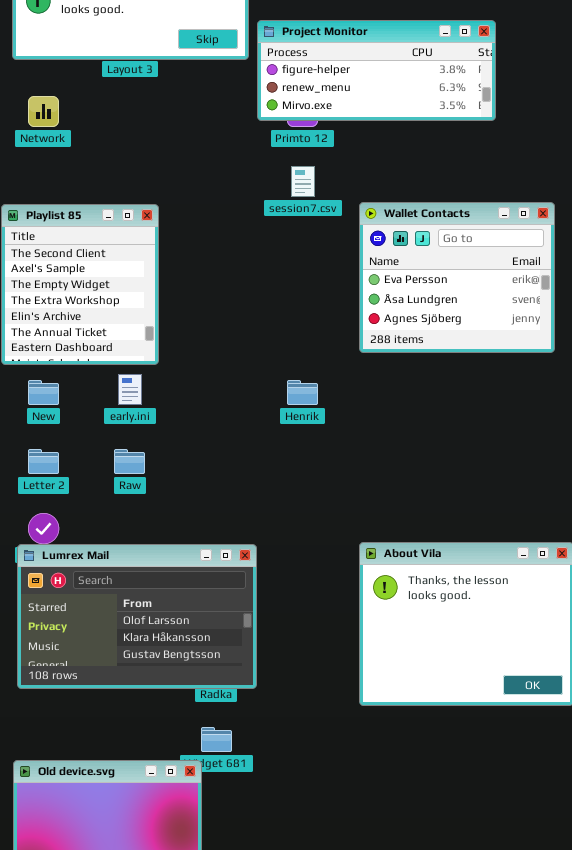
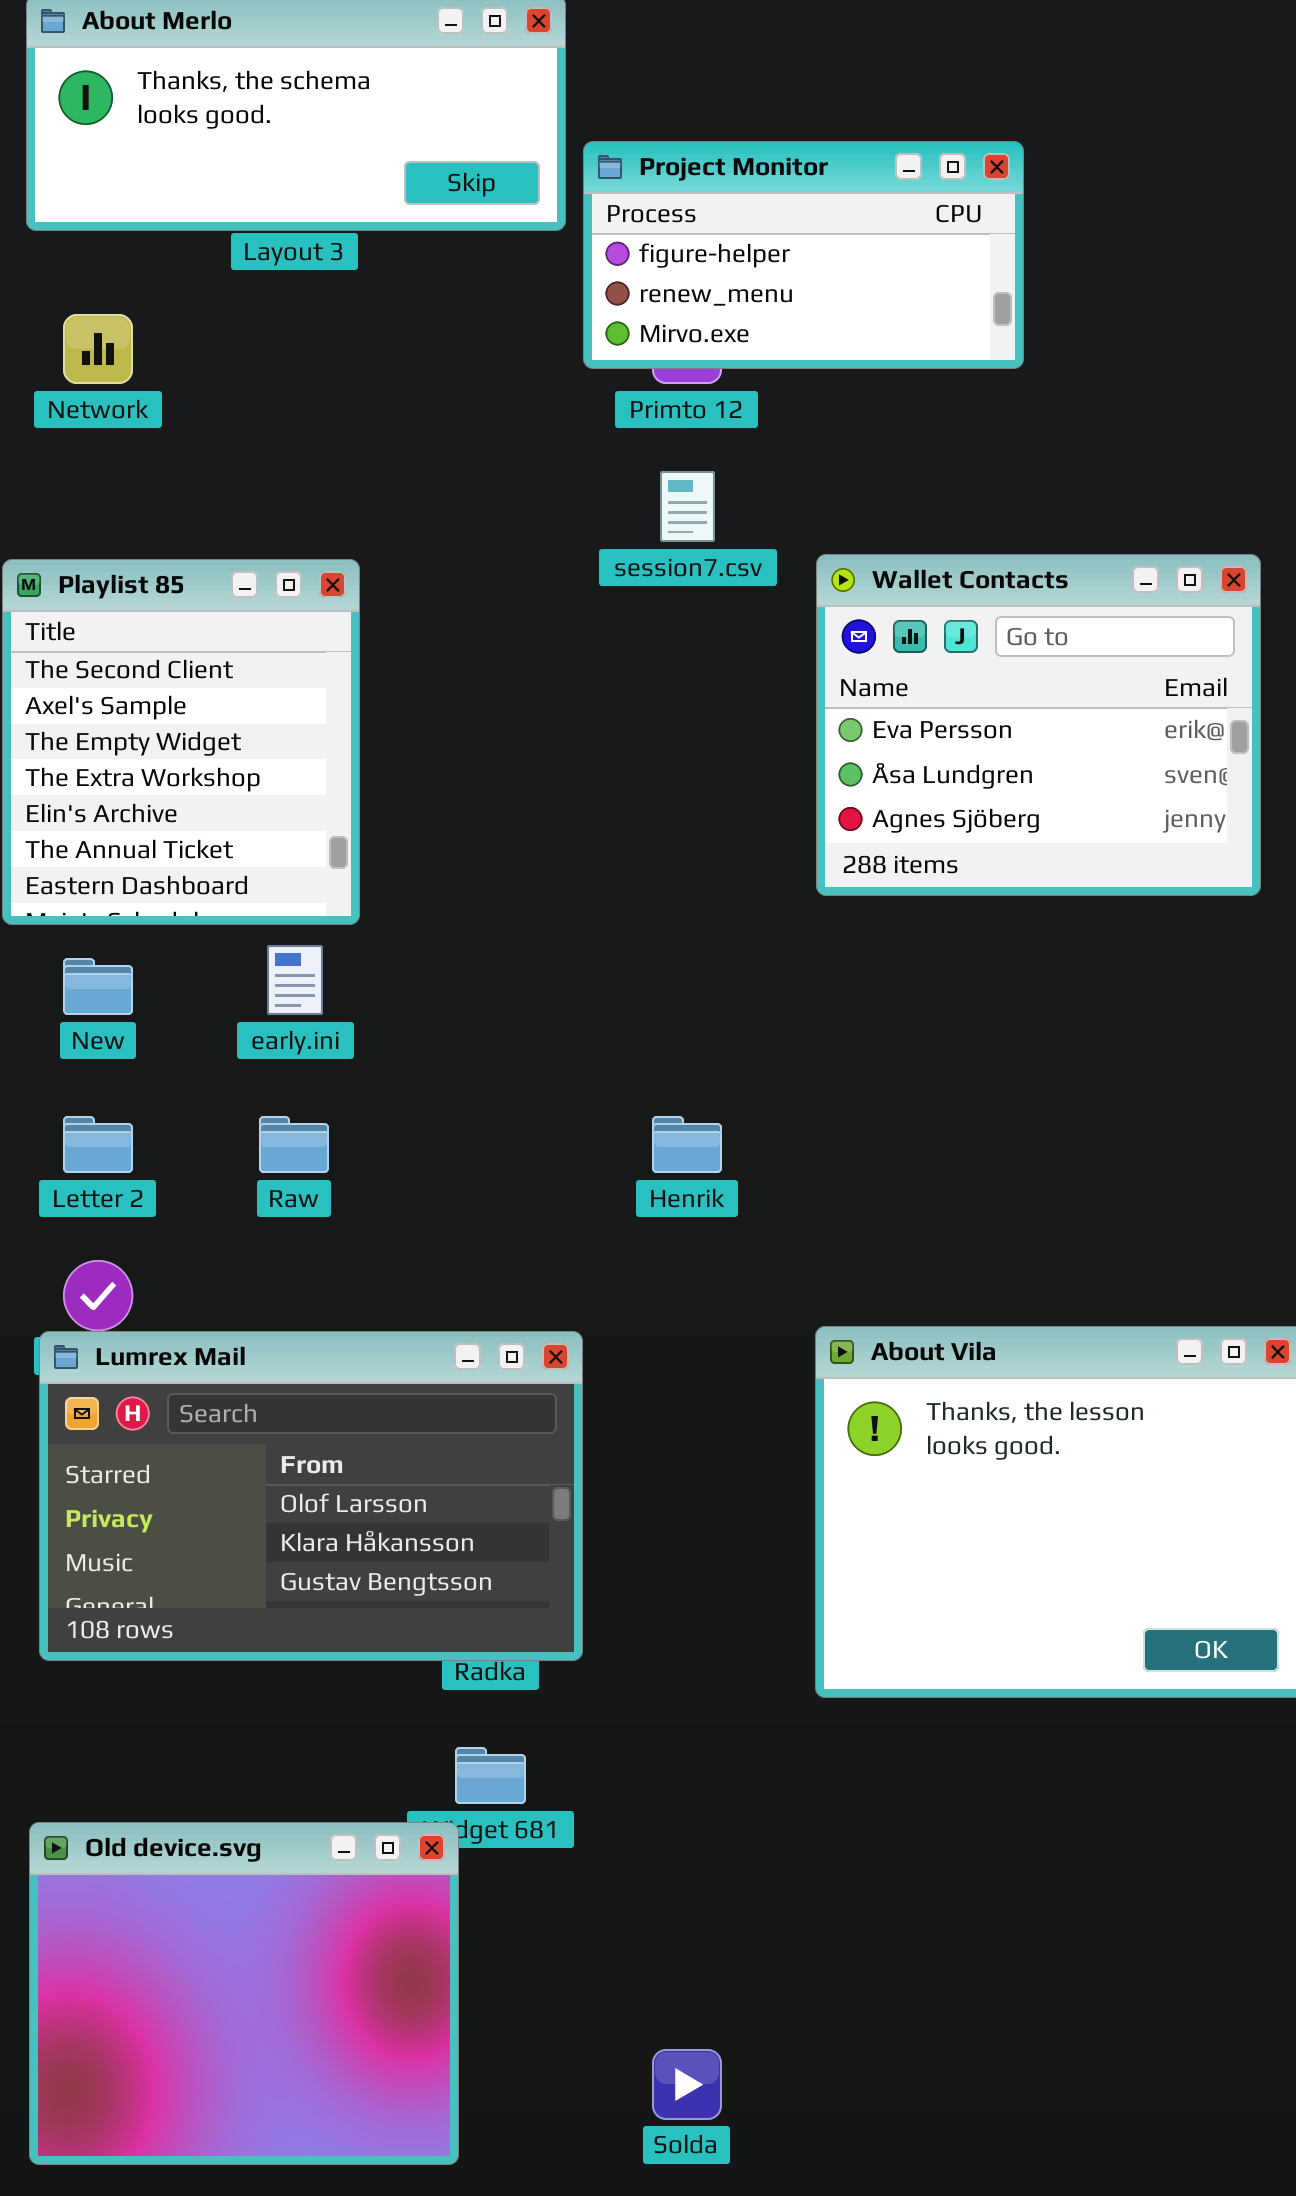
Project Monitor: [257,20,496,121] -> [583,141,1024,369], resized
Henrik: [287,380,318,405] -> [652,1116,722,1173], moved

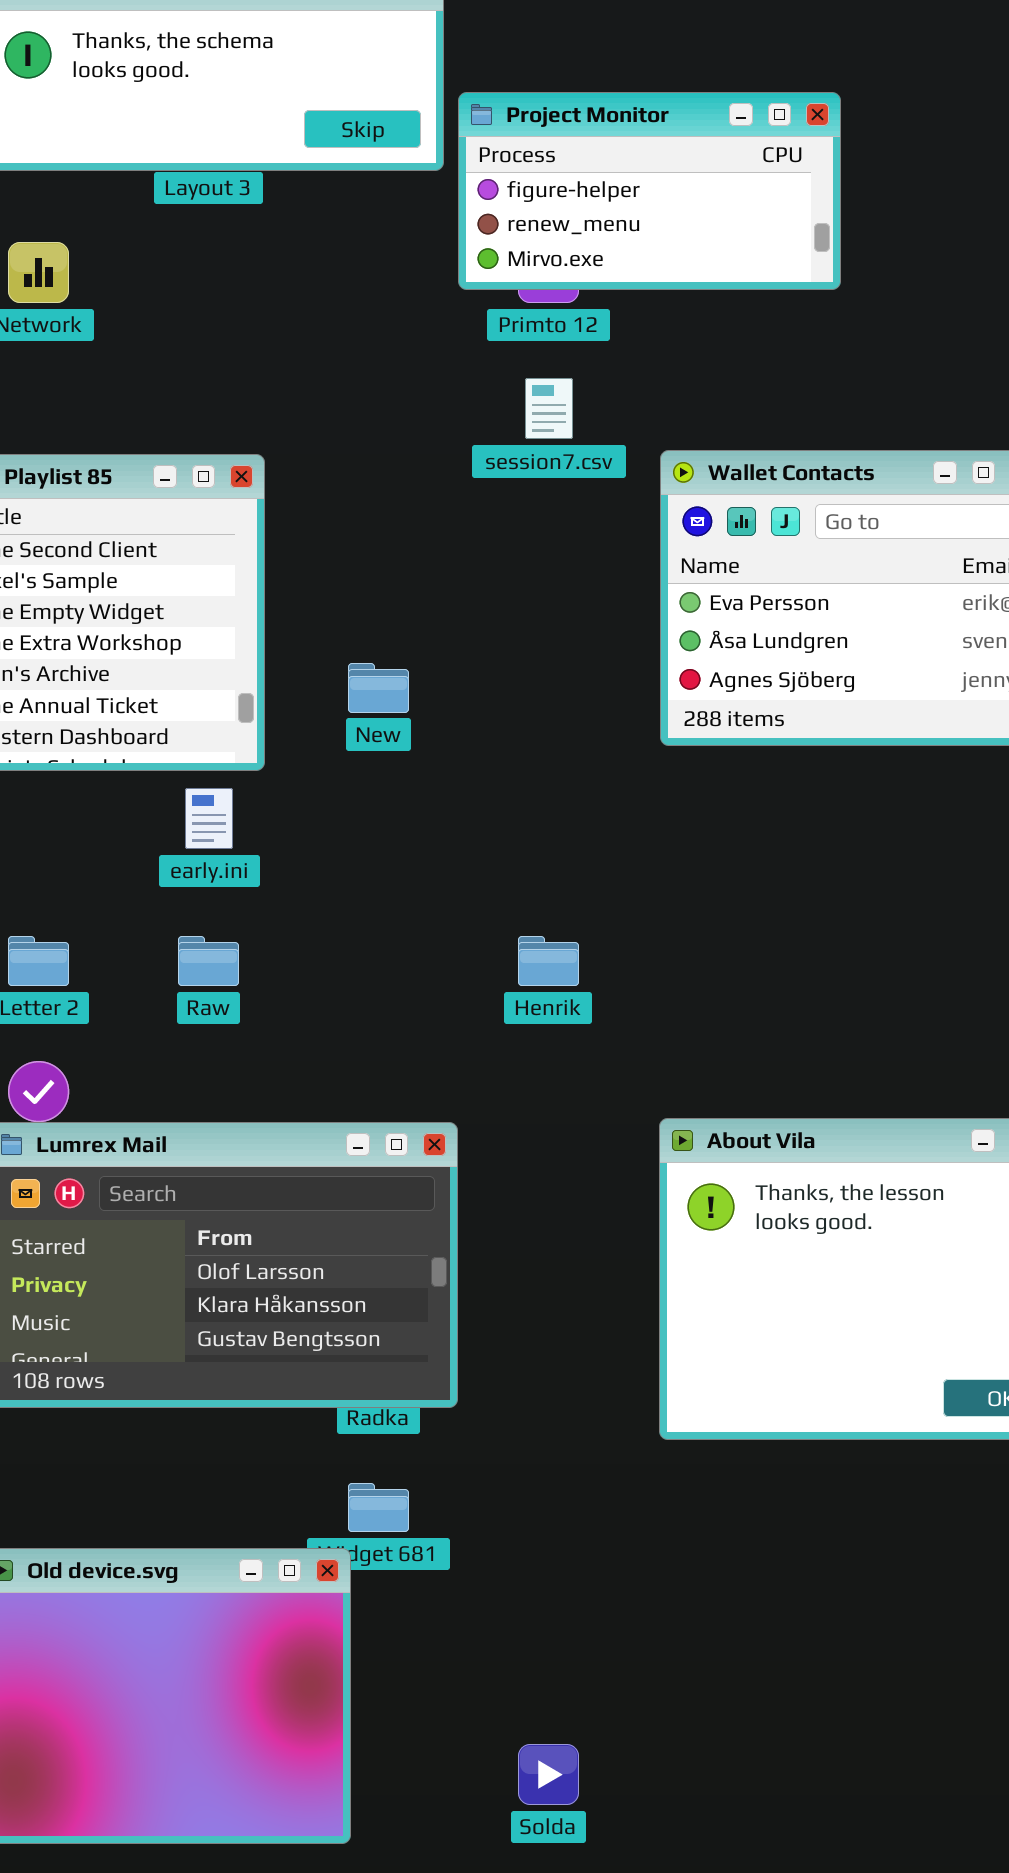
New: [63,958,133,1015] -> [348,663,409,713], moved

